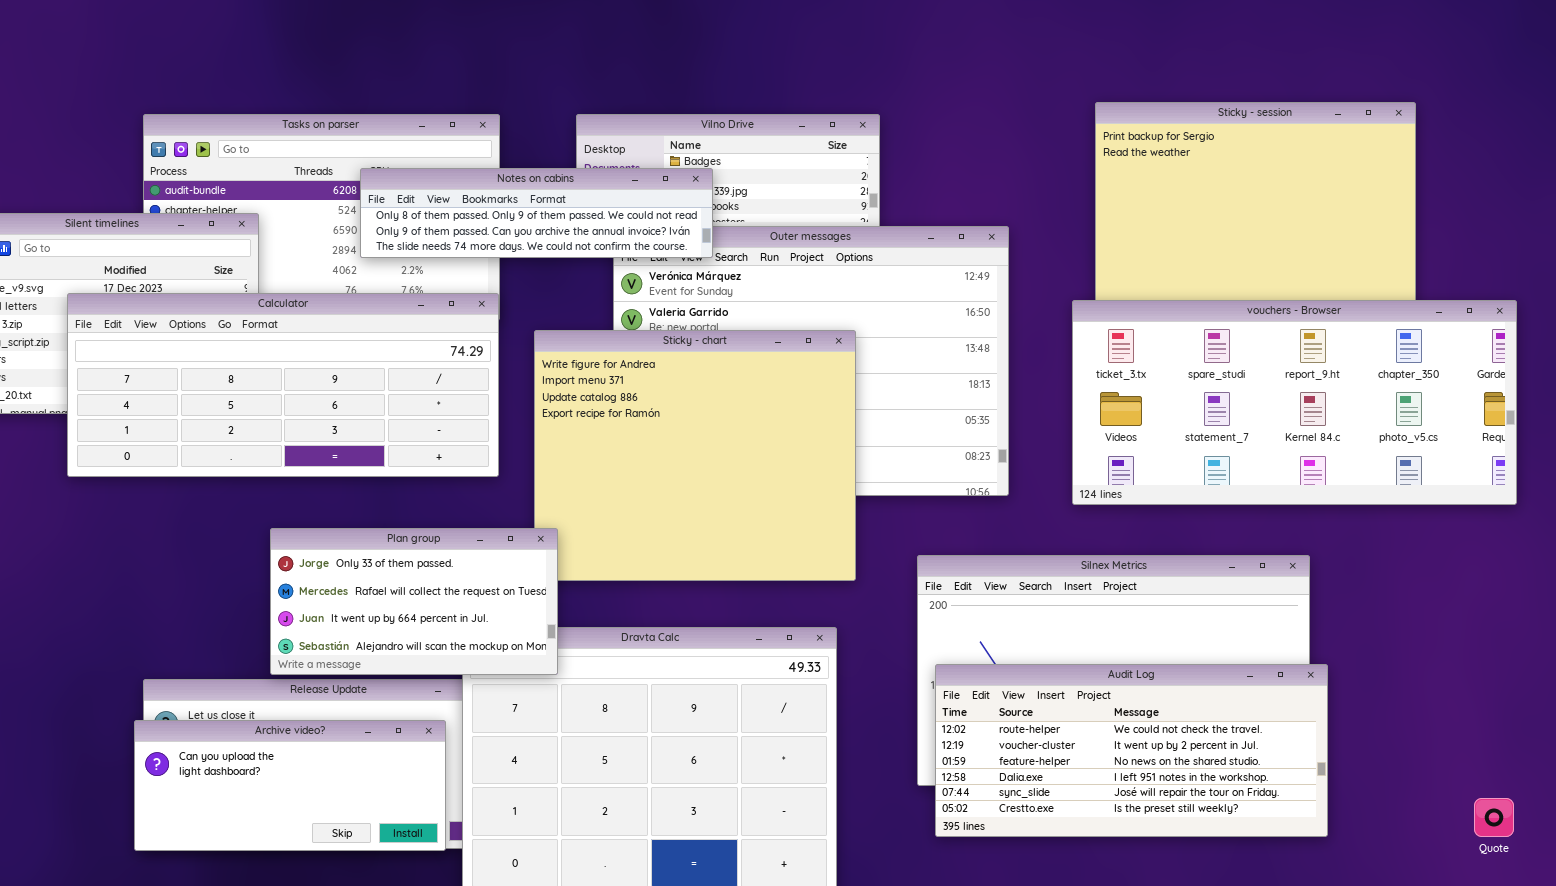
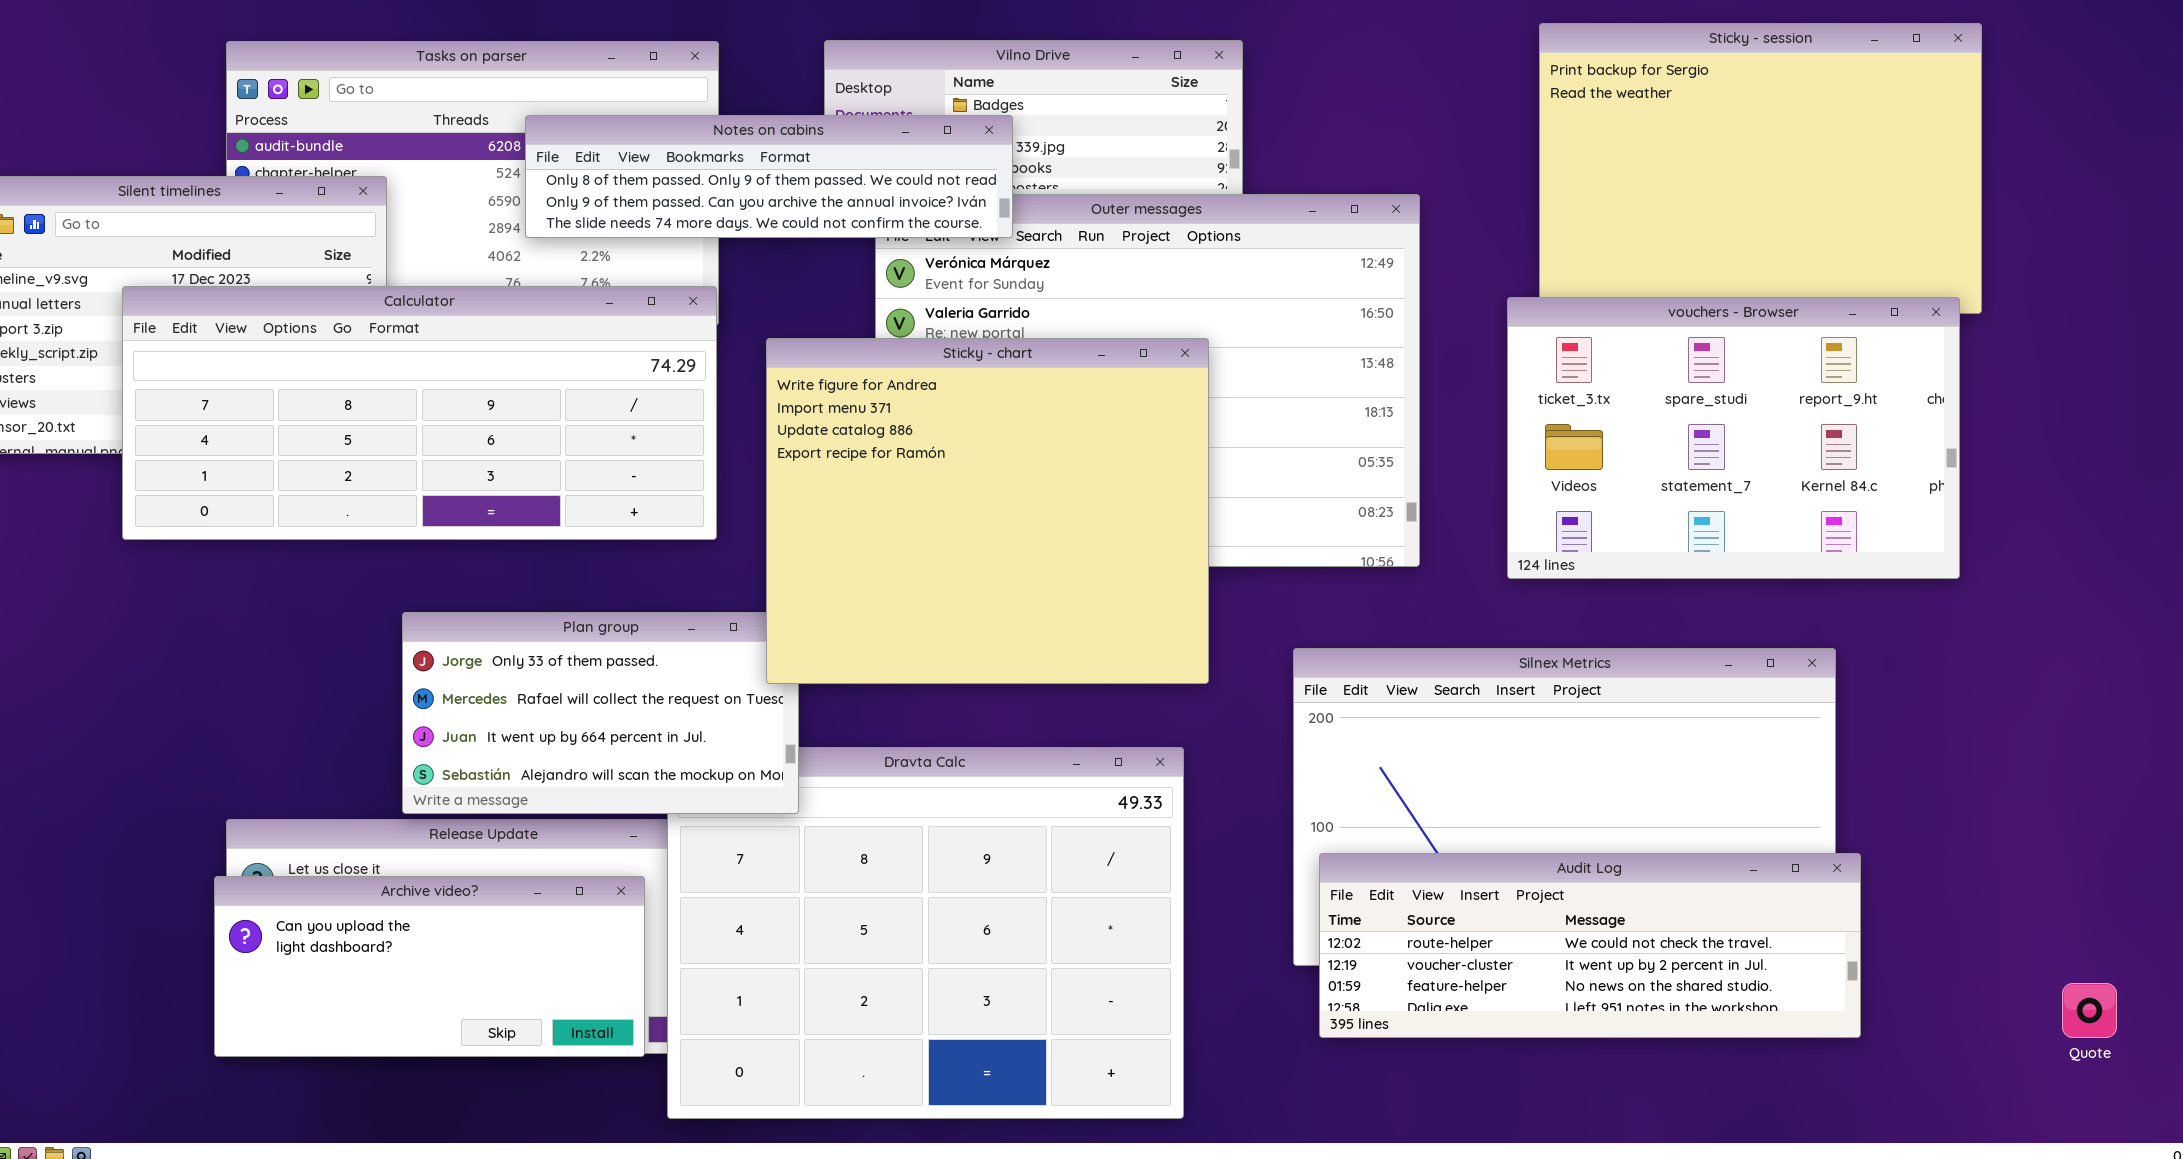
vouchers - Browser: [1072,300,1517,505] -> [1507,297,1960,579], resized
Sticky - chart: [534,330,856,581] -> [766,338,1209,684], raised
Audit Log: [935,664,1328,837] -> [1319,853,1861,1038], resized

